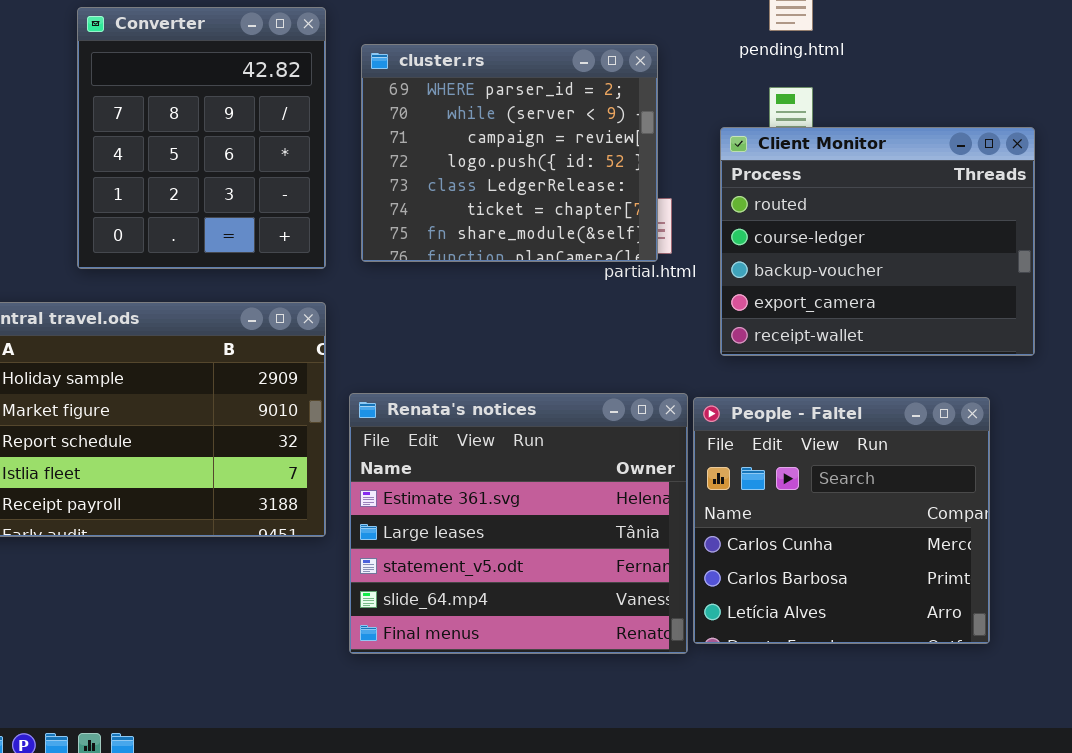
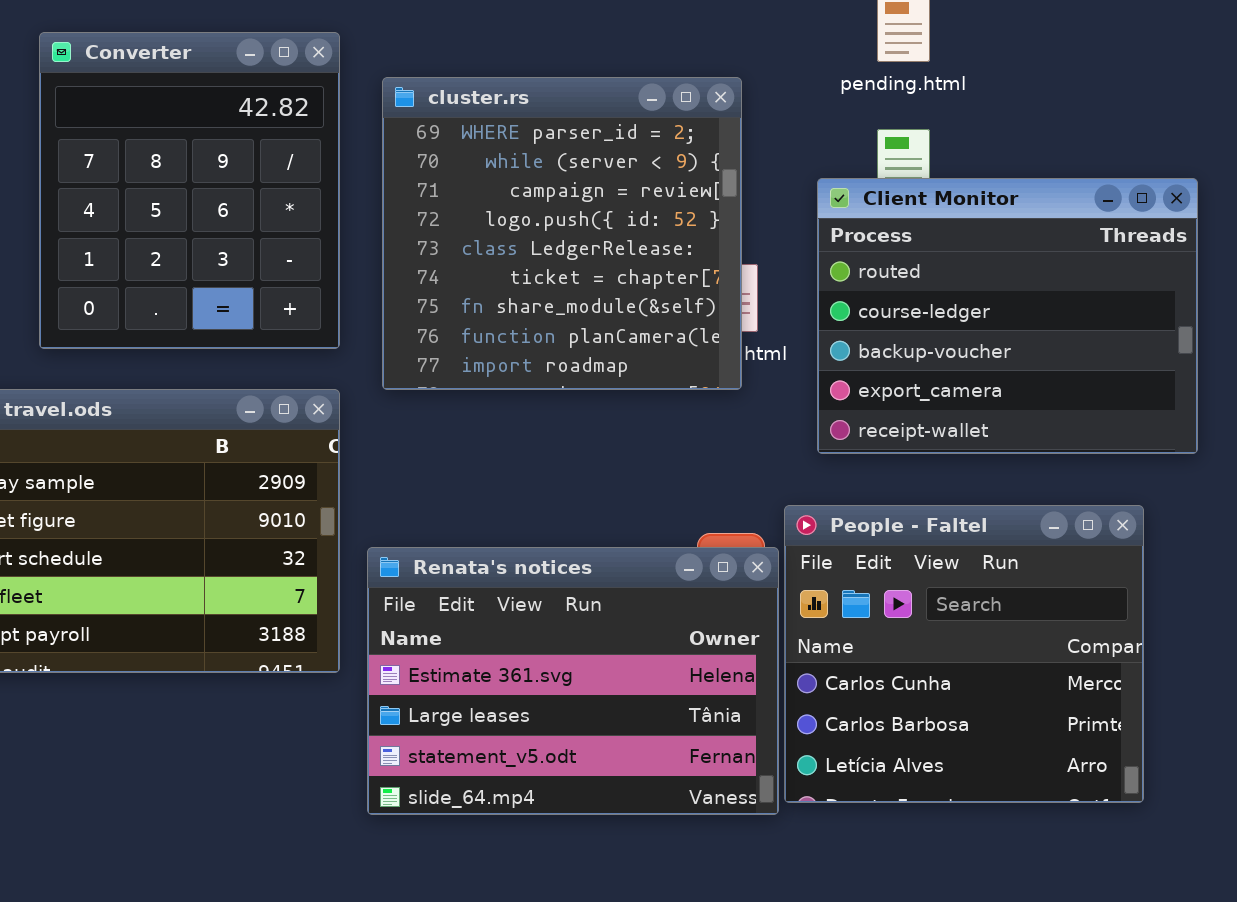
cluster.rs: [361,44,658,262] -> [382,77,742,390], resized
Renata's notices: [349,393,688,654] -> [367,547,779,815], resized

